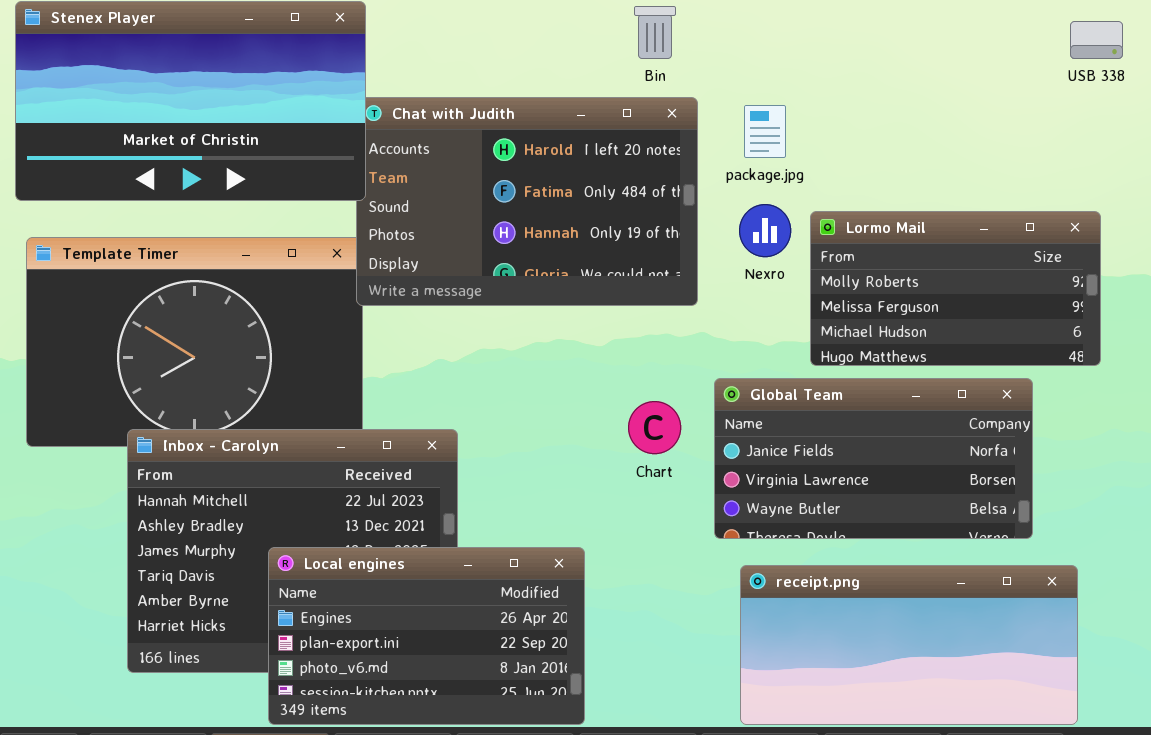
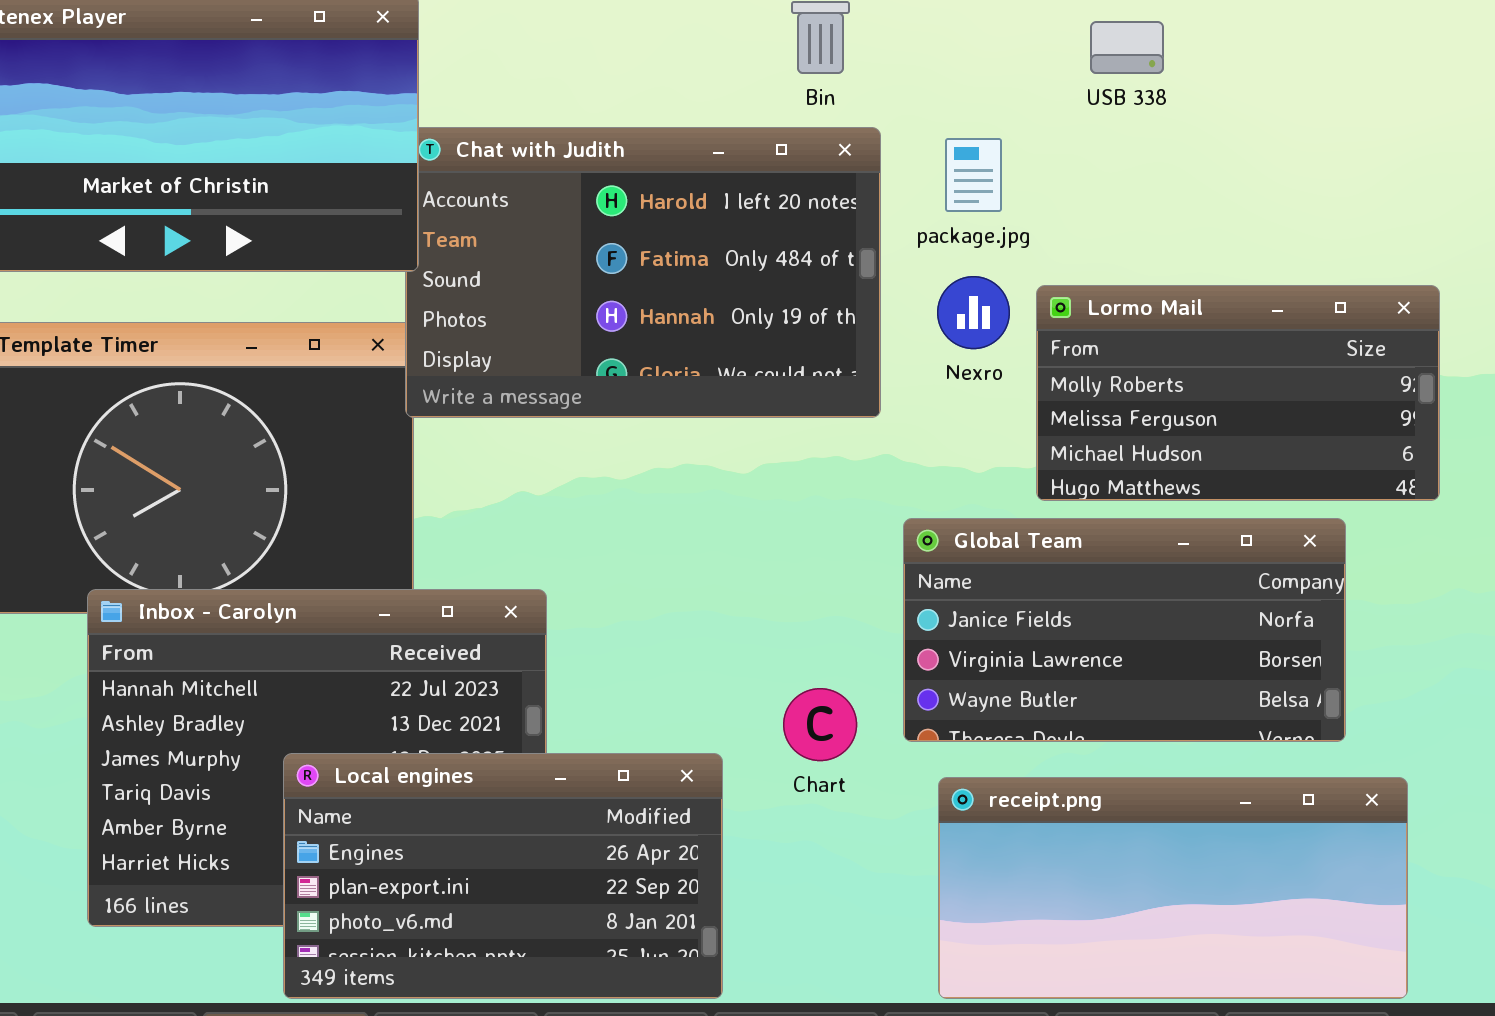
USB 338: [1070,21,1123,59] -> [1090,21,1164,74], moved
Chart: [628,401,681,454] -> [783,688,857,761], moved

